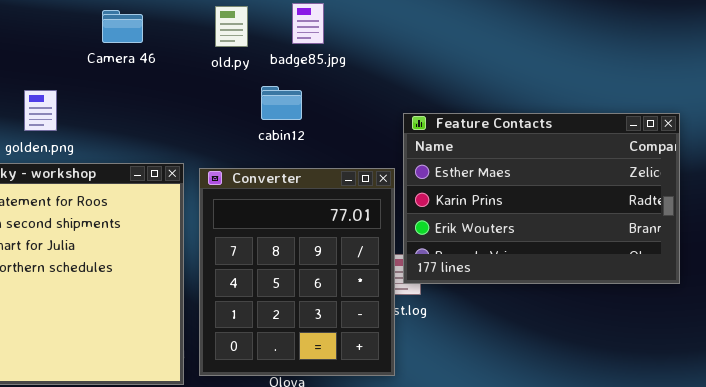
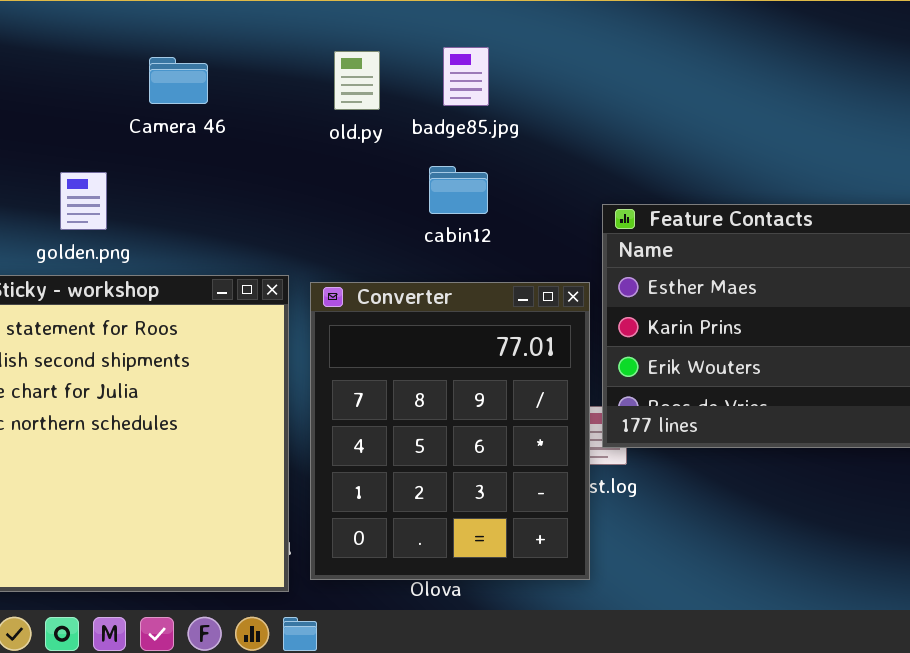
Camera 46: [102,10,143,43] -> [149,57,208,104], moved
cabin12: [261,86,302,120] -> [429,166,488,214], moved

